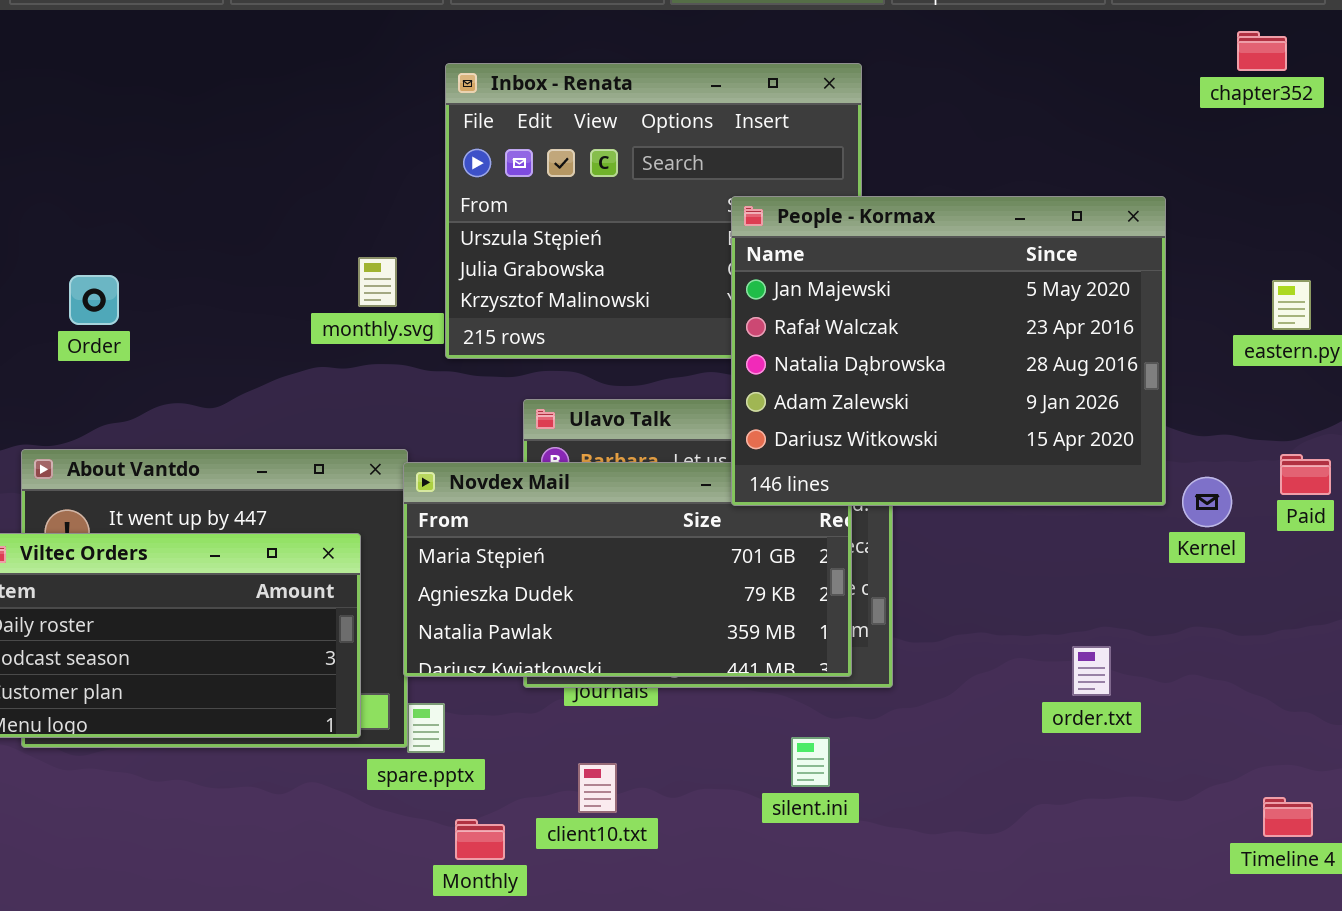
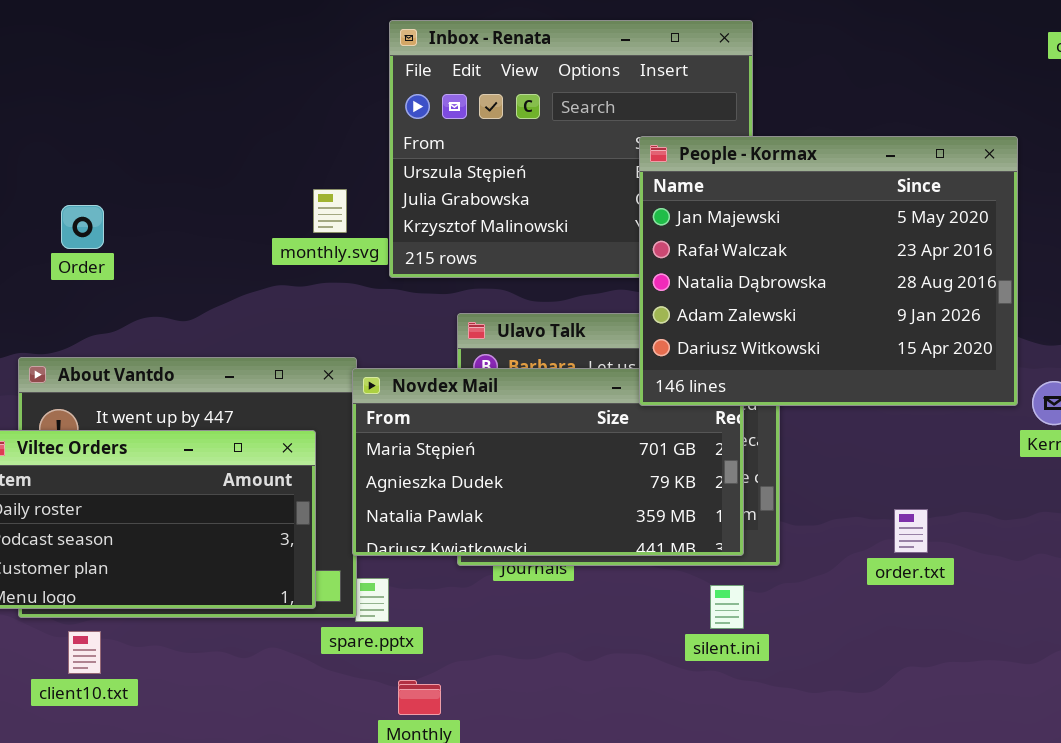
order.txt: [1072,646,1111,696] -> [894,509,928,553], moved
silent.ini: [791,737,830,787] -> [710,585,744,629], moved
client10.txt: [578,763,617,813] -> [68,631,101,674], moved

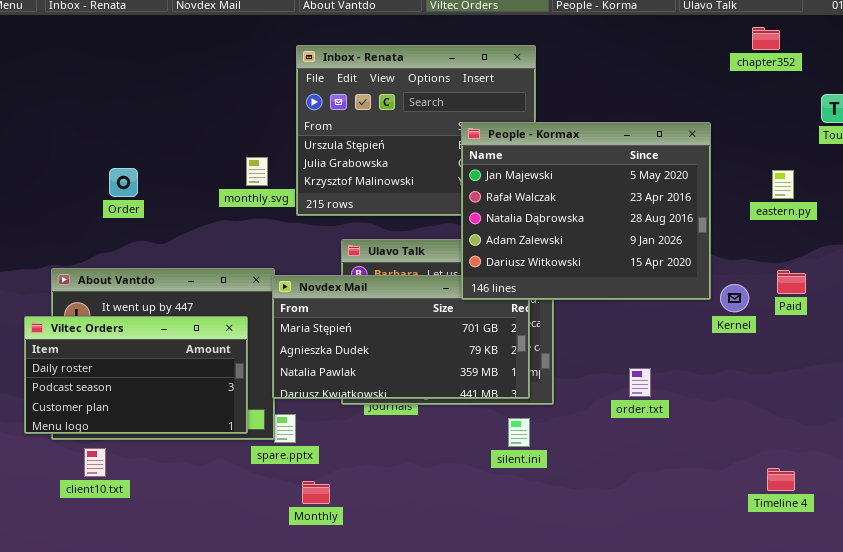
Order: [61,205,104,249] -> [109,168,138,197], moved

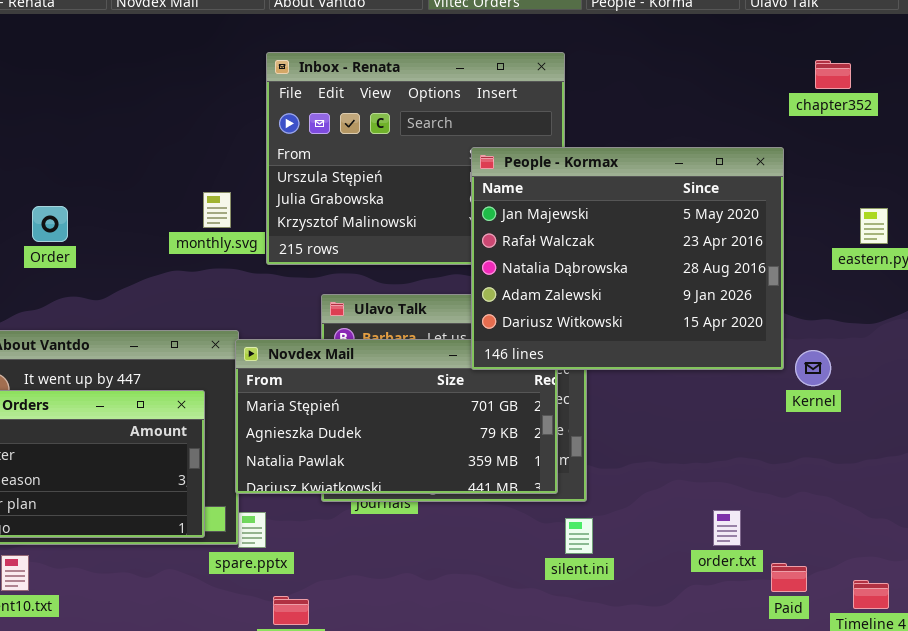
chapter352: [752,27,780,50] -> [815,60,851,89], moved
Paid: [777,270,806,294] -> [771,563,807,592], moved
order.txt: [629,368,651,397] -> [713,510,741,546], moved
silent.ini: [508,418,530,447] -> [565,518,593,554], moved

